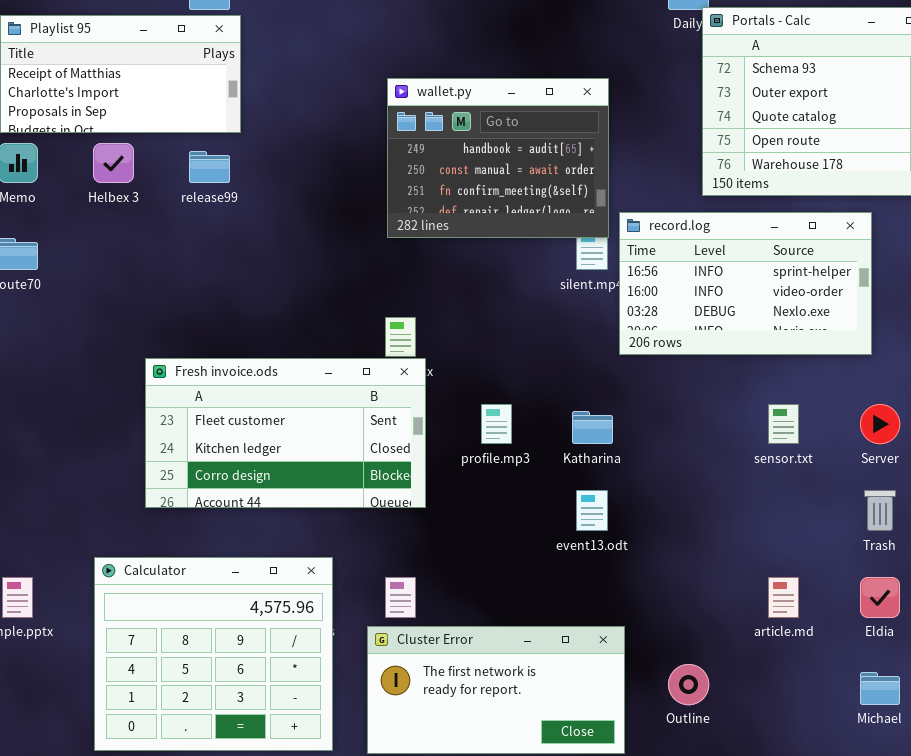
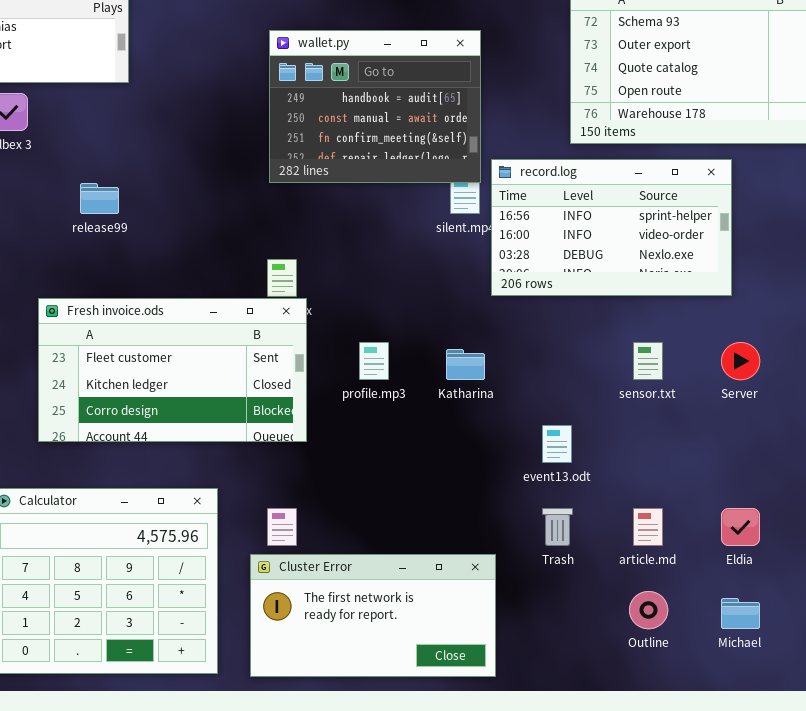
release99: [189,151,230,183] -> [80,183,119,214], moved
event13.odt: [576,490,608,531] -> [542,425,572,463], moved
Trash: [864,490,896,531] -> [542,508,573,546], moved
Outline: [668,664,709,705] -> [629,591,668,629], moved

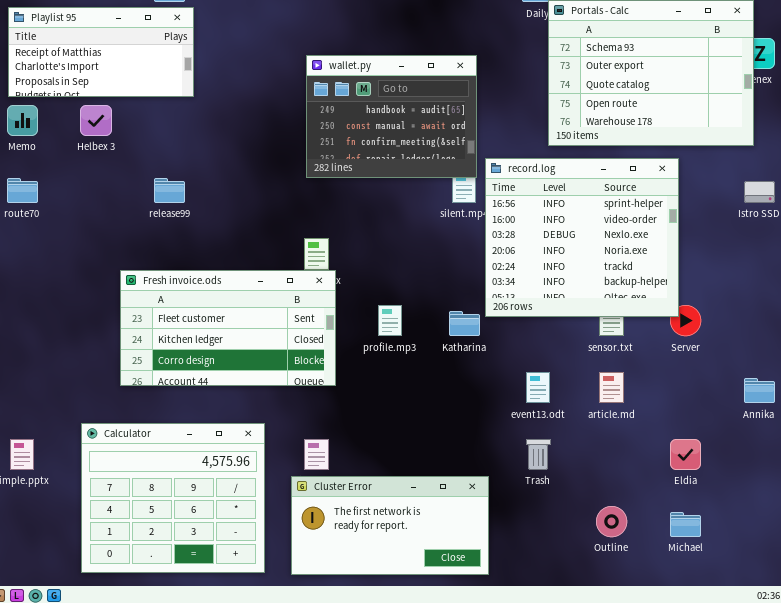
record.log: [491,159,732,296] -> [485,158,679,317], resized
article.md: [633,508,663,546] -> [599,372,624,403], moved

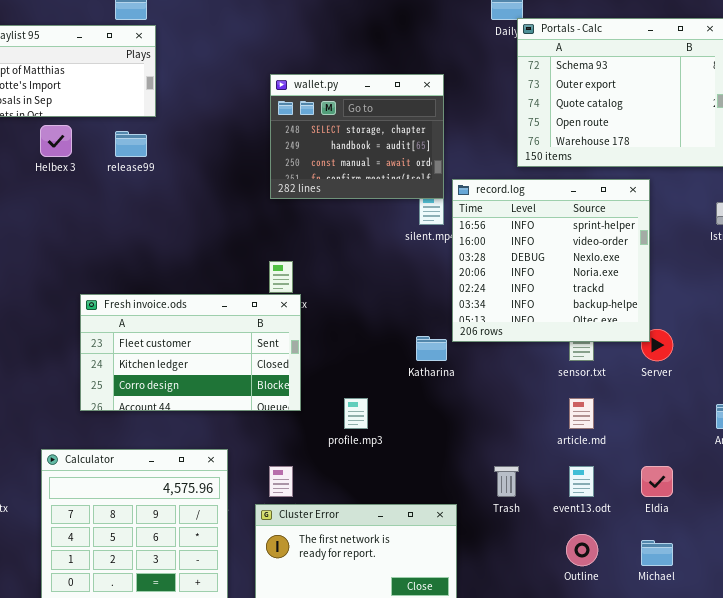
wallet.py: [306,55,477,178] -> [270,74,444,199], scrolled up 1 row
release99: [154,178,185,203] -> [115,131,147,157], moved
profile.mp3: [378,305,402,336] -> [344,398,368,429], moved
event13.odt: [526,372,550,403] -> [569,466,594,497], moved

